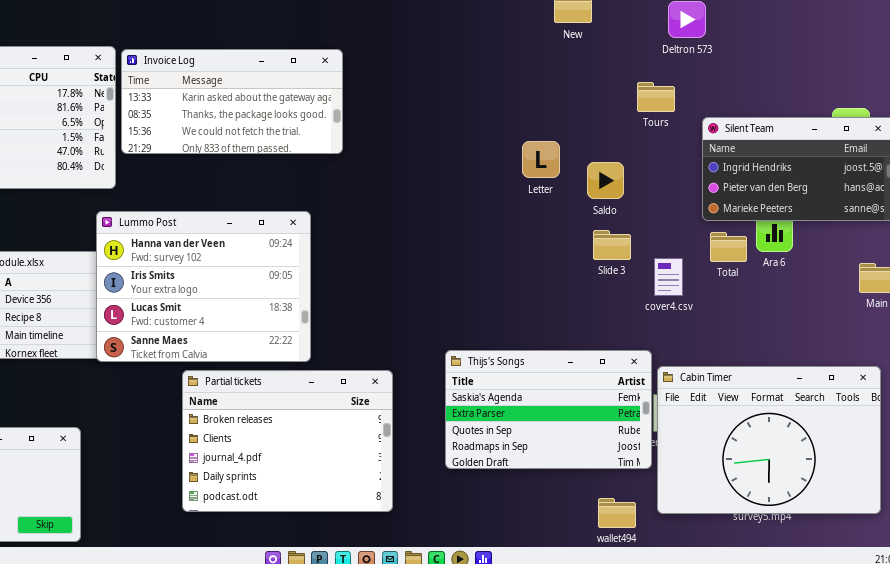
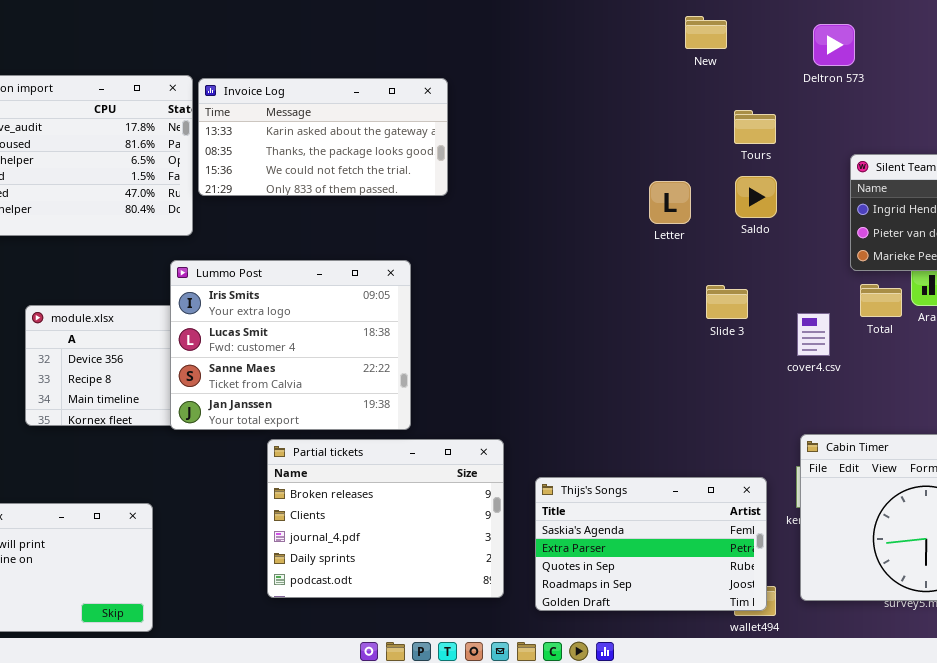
Tours: [637,82,675,112] -> [734,110,776,144], moved
Saldo: [587,162,624,199] -> [735,176,777,218], moved
Lummo Post: [96,211,311,362] -> [170,260,411,430], scrolled down 1 row
Slide 3: [593,230,631,260] -> [706,285,748,319], moved
Thijs's Songs: [445,350,652,469] -> [535,477,767,611], moved

